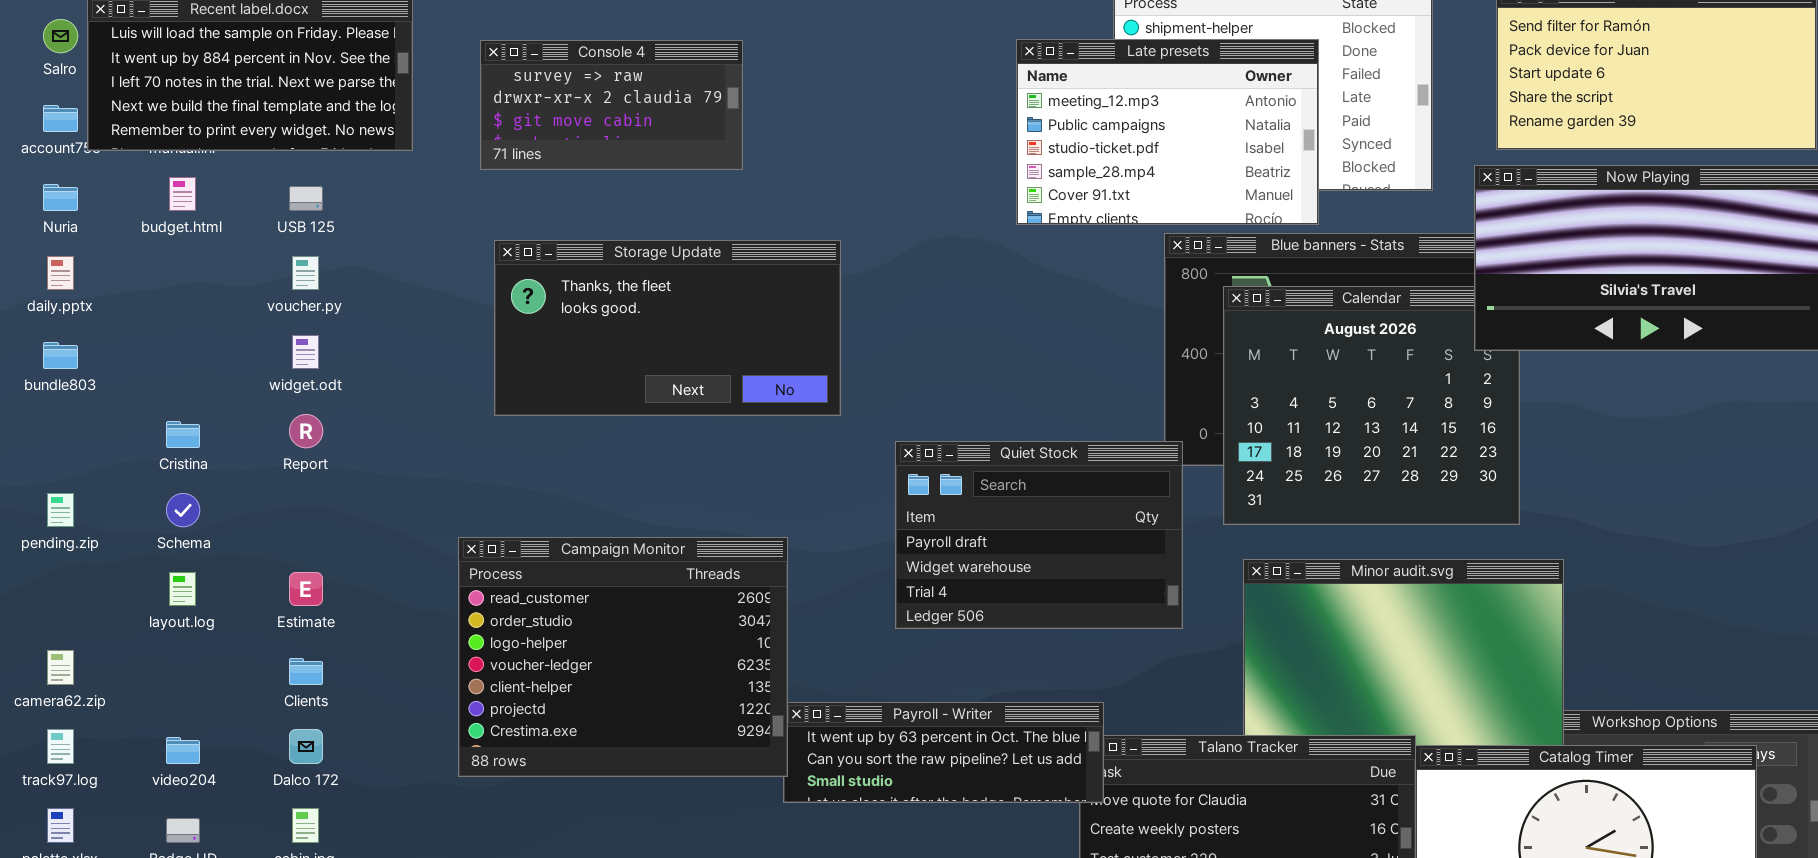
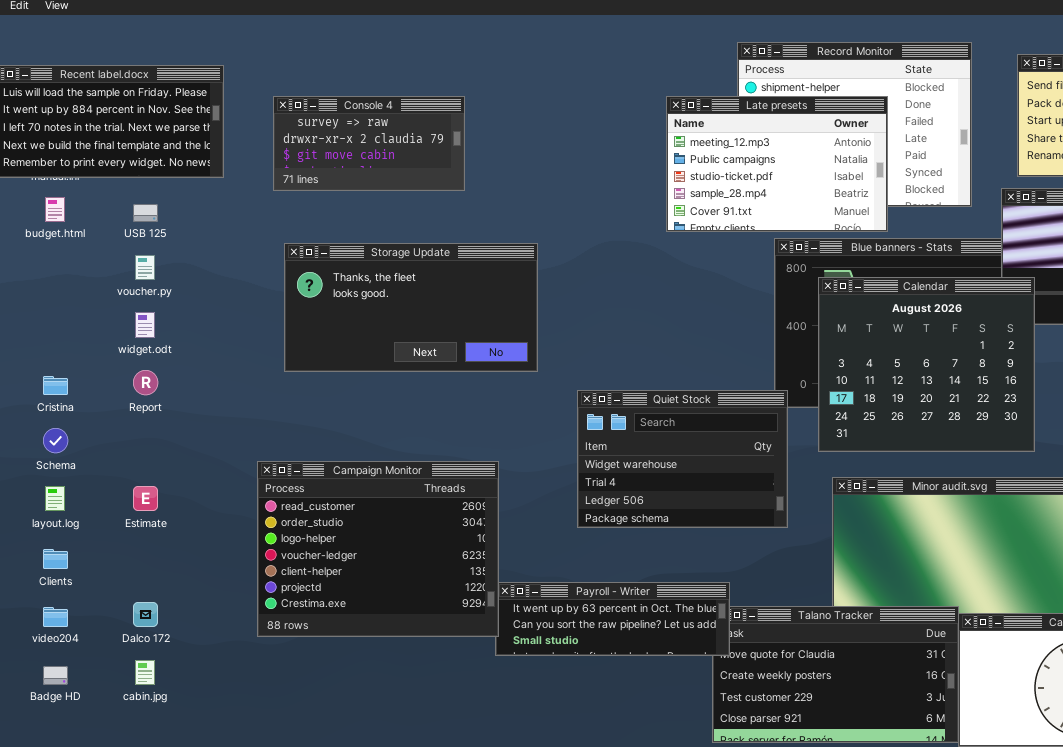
Calendar: [1223,286,1520,525] -> [818,277,1035,452], raised
Quiet Stock: [895,441,1183,629] -> [577,390,788,528], scrolled down 1 row
Clients: [289,658,323,685] -> [43,549,68,569], moved

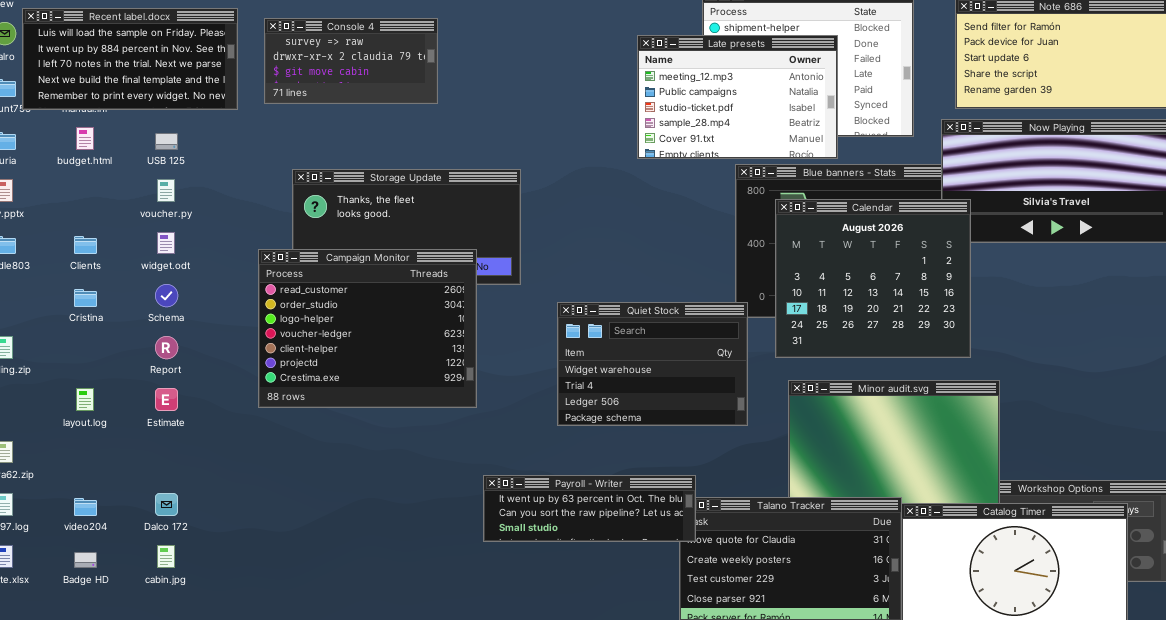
Console 4: [273,96,465,191] -> [264,18,438,104], moved
Report: [133,370,158,395] -> [155,336,178,359], moved
Schema: [43,428,68,453] -> [155,284,178,307], moved
Campaign Monitor: [257,461,499,637] -> [258,249,477,408], moved
Clients: [43,549,68,569] -> [74,236,97,254], moved

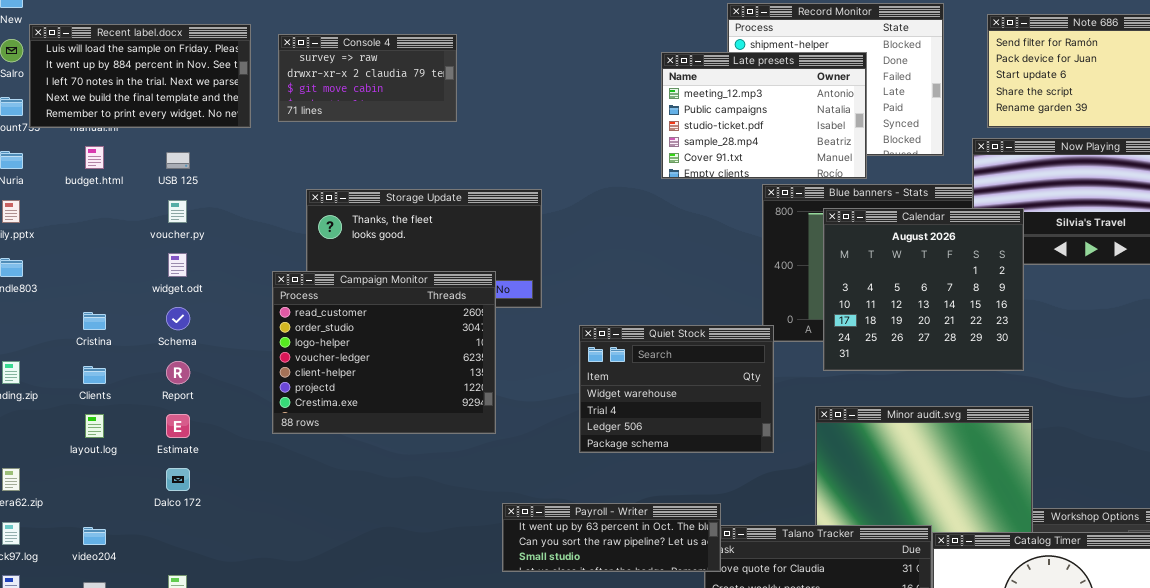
Calendar: [775,199,971,358] -> [823,208,1024,371], moved
Clients: [74,236,97,254] -> [83,366,106,384], moved
Dalco 172: [155,493,178,516] -> [166,468,190,491], moved

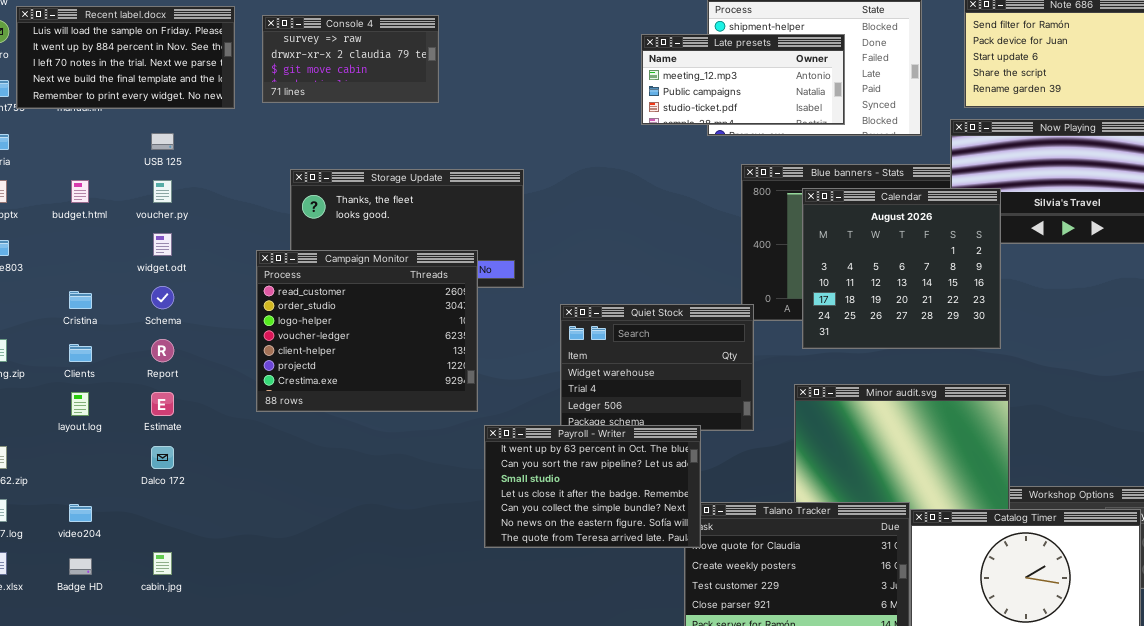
Late presets: [661,52,867,179] -> [641,34,845,125], resized
budget.html: [85,146,104,169] -> [71,180,89,203], moved
Payroll - Writer: [502,503,721,572] -> [484,425,701,548], resized

